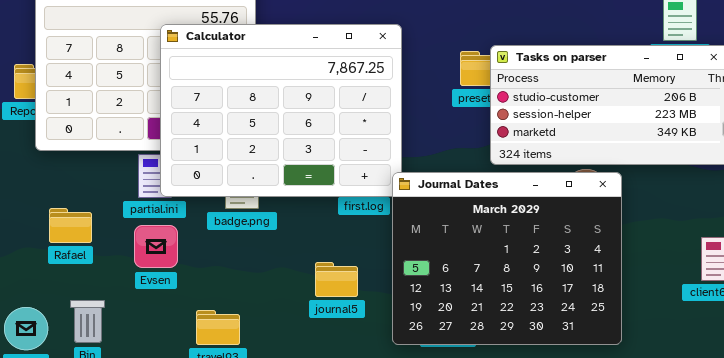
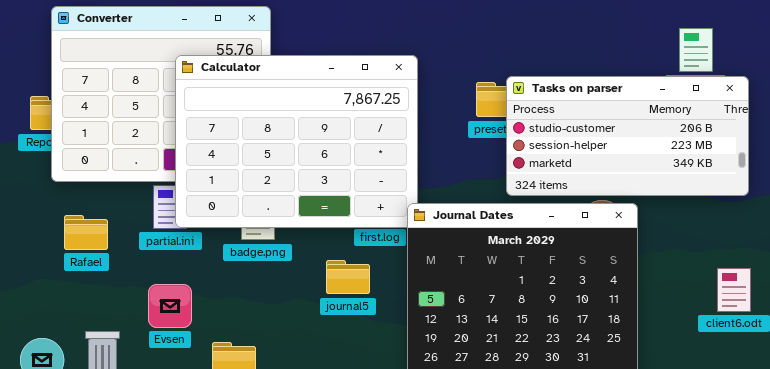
Rafael: [49,208,92,243] -> [64,215,108,250], moved
Evsen: [134,225,178,268] -> [148,284,192,328], moved
journal5: [315,262,358,297] -> [326,260,370,294], moved

